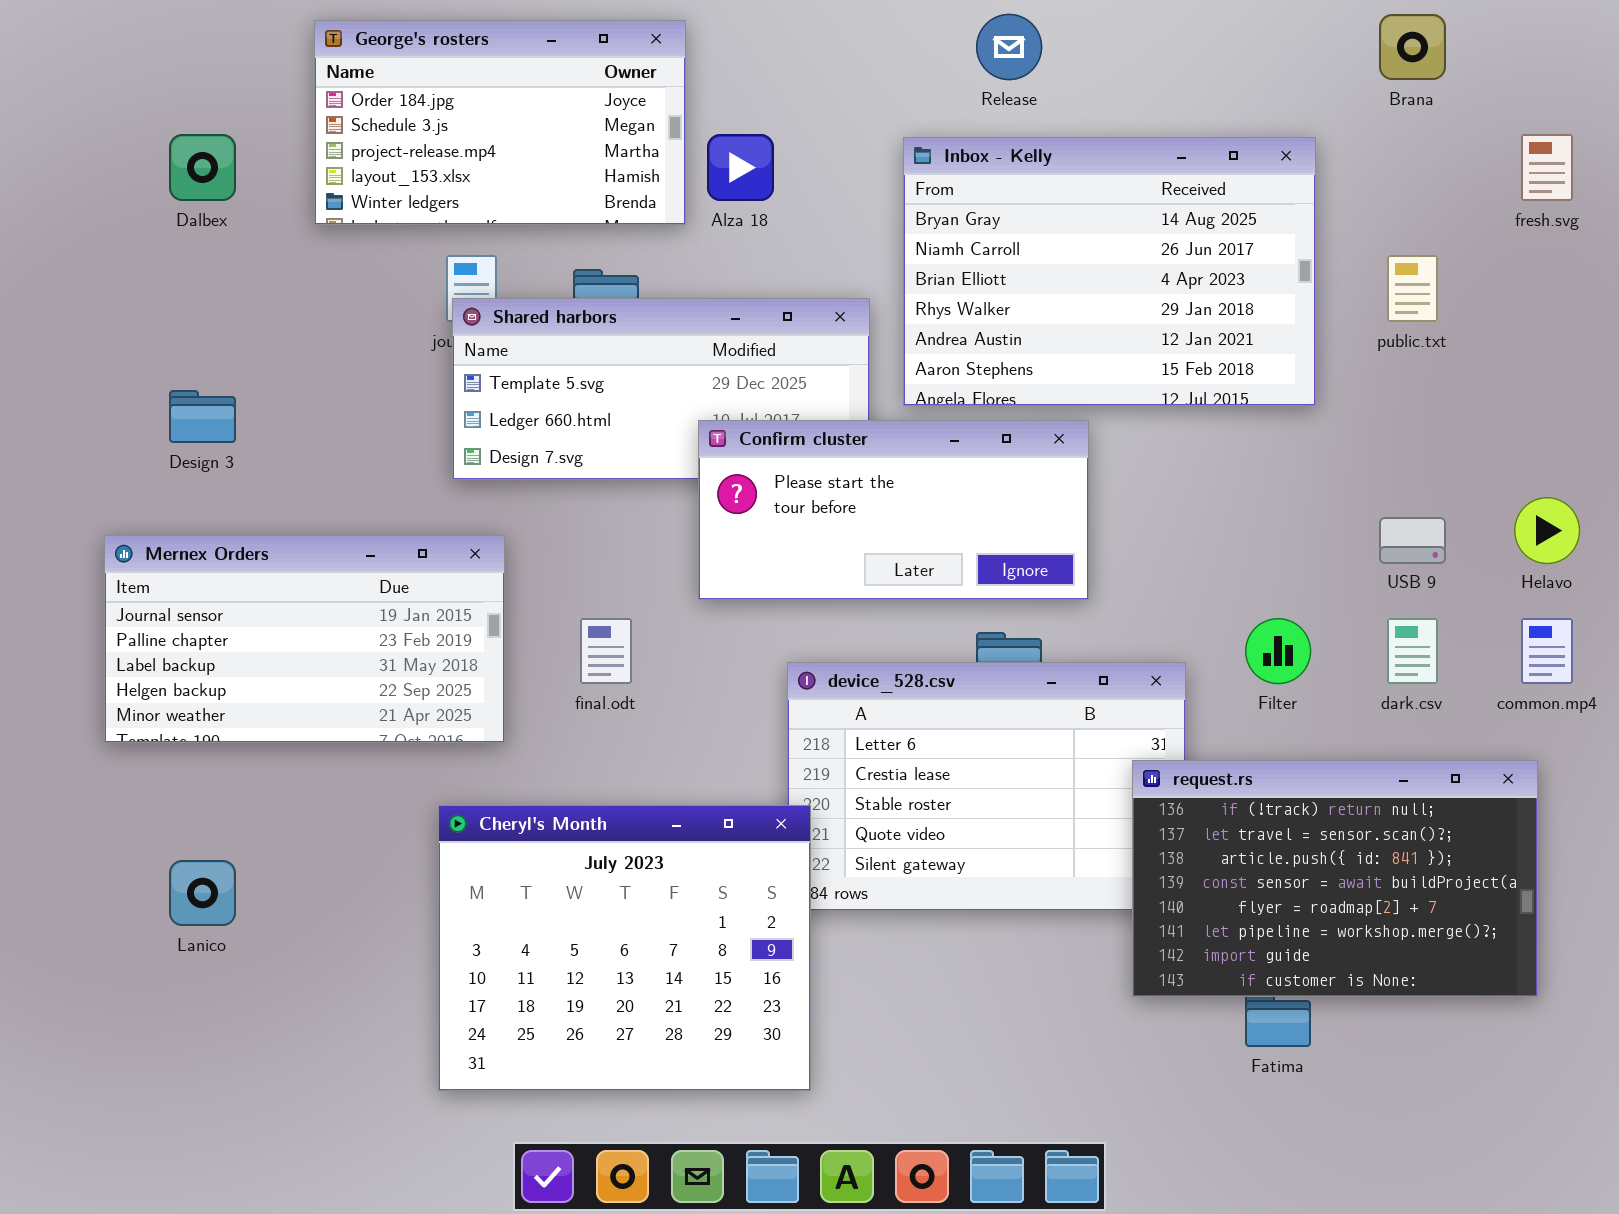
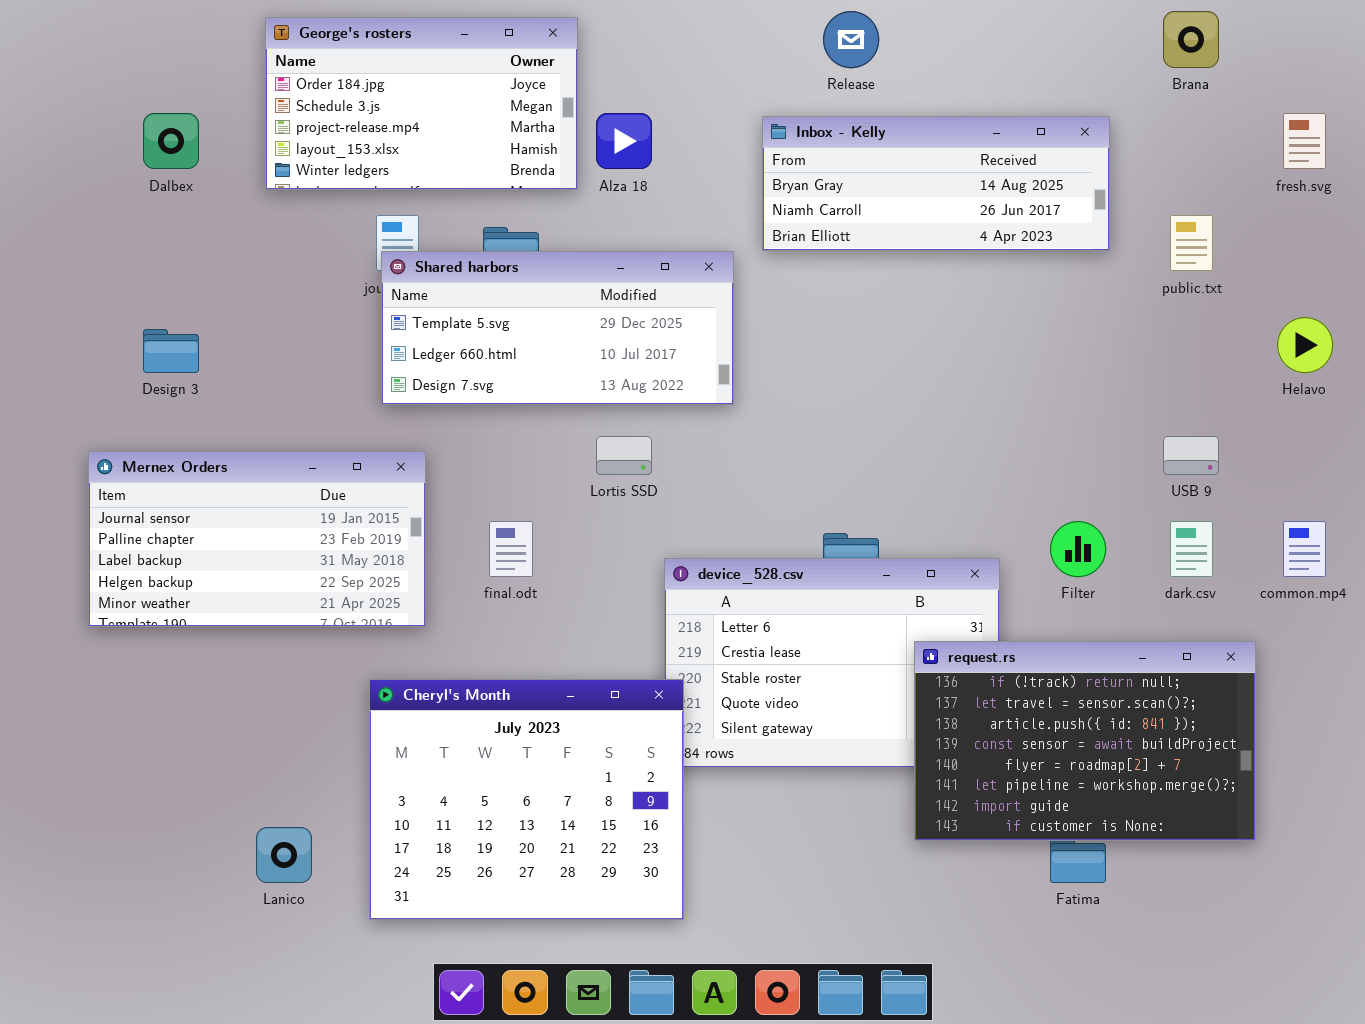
Inbox - Kelly: [903,137,1316,406] -> [762,116,1110,251], resized
Confirm cluster: [698,420,1089,600] -> none, closed
Helavo: [1514,497,1580,564] -> [1277,317,1333,373], moved
request.rs: [1132,760,1538,997] -> [914,641,1256,841], moved
Lanico: [169,860,236,926] -> [256,827,312,883], moved

